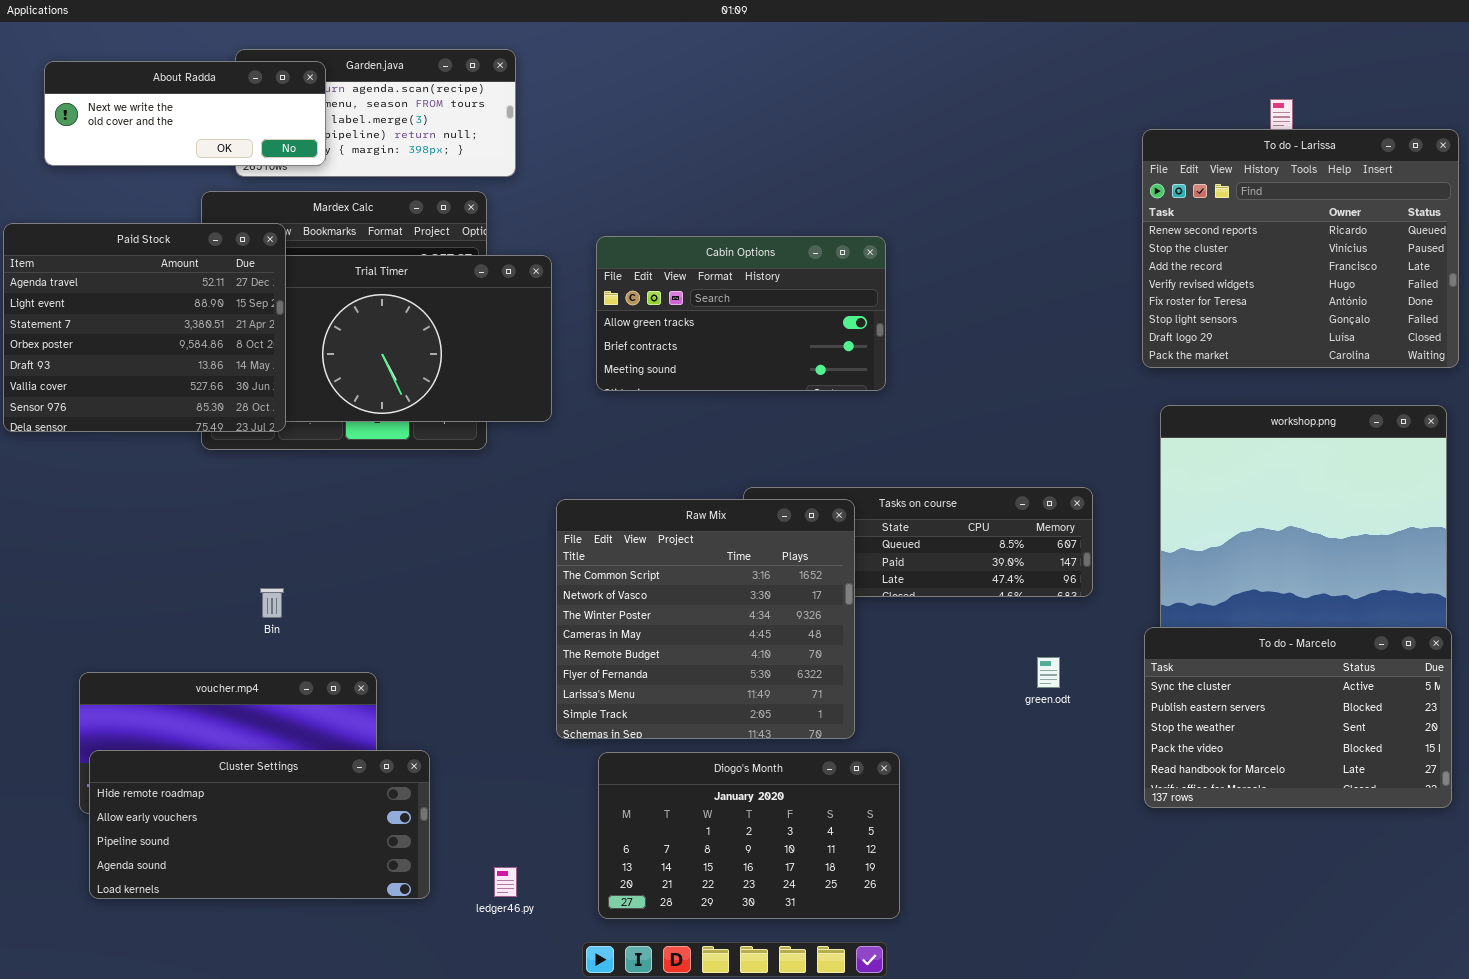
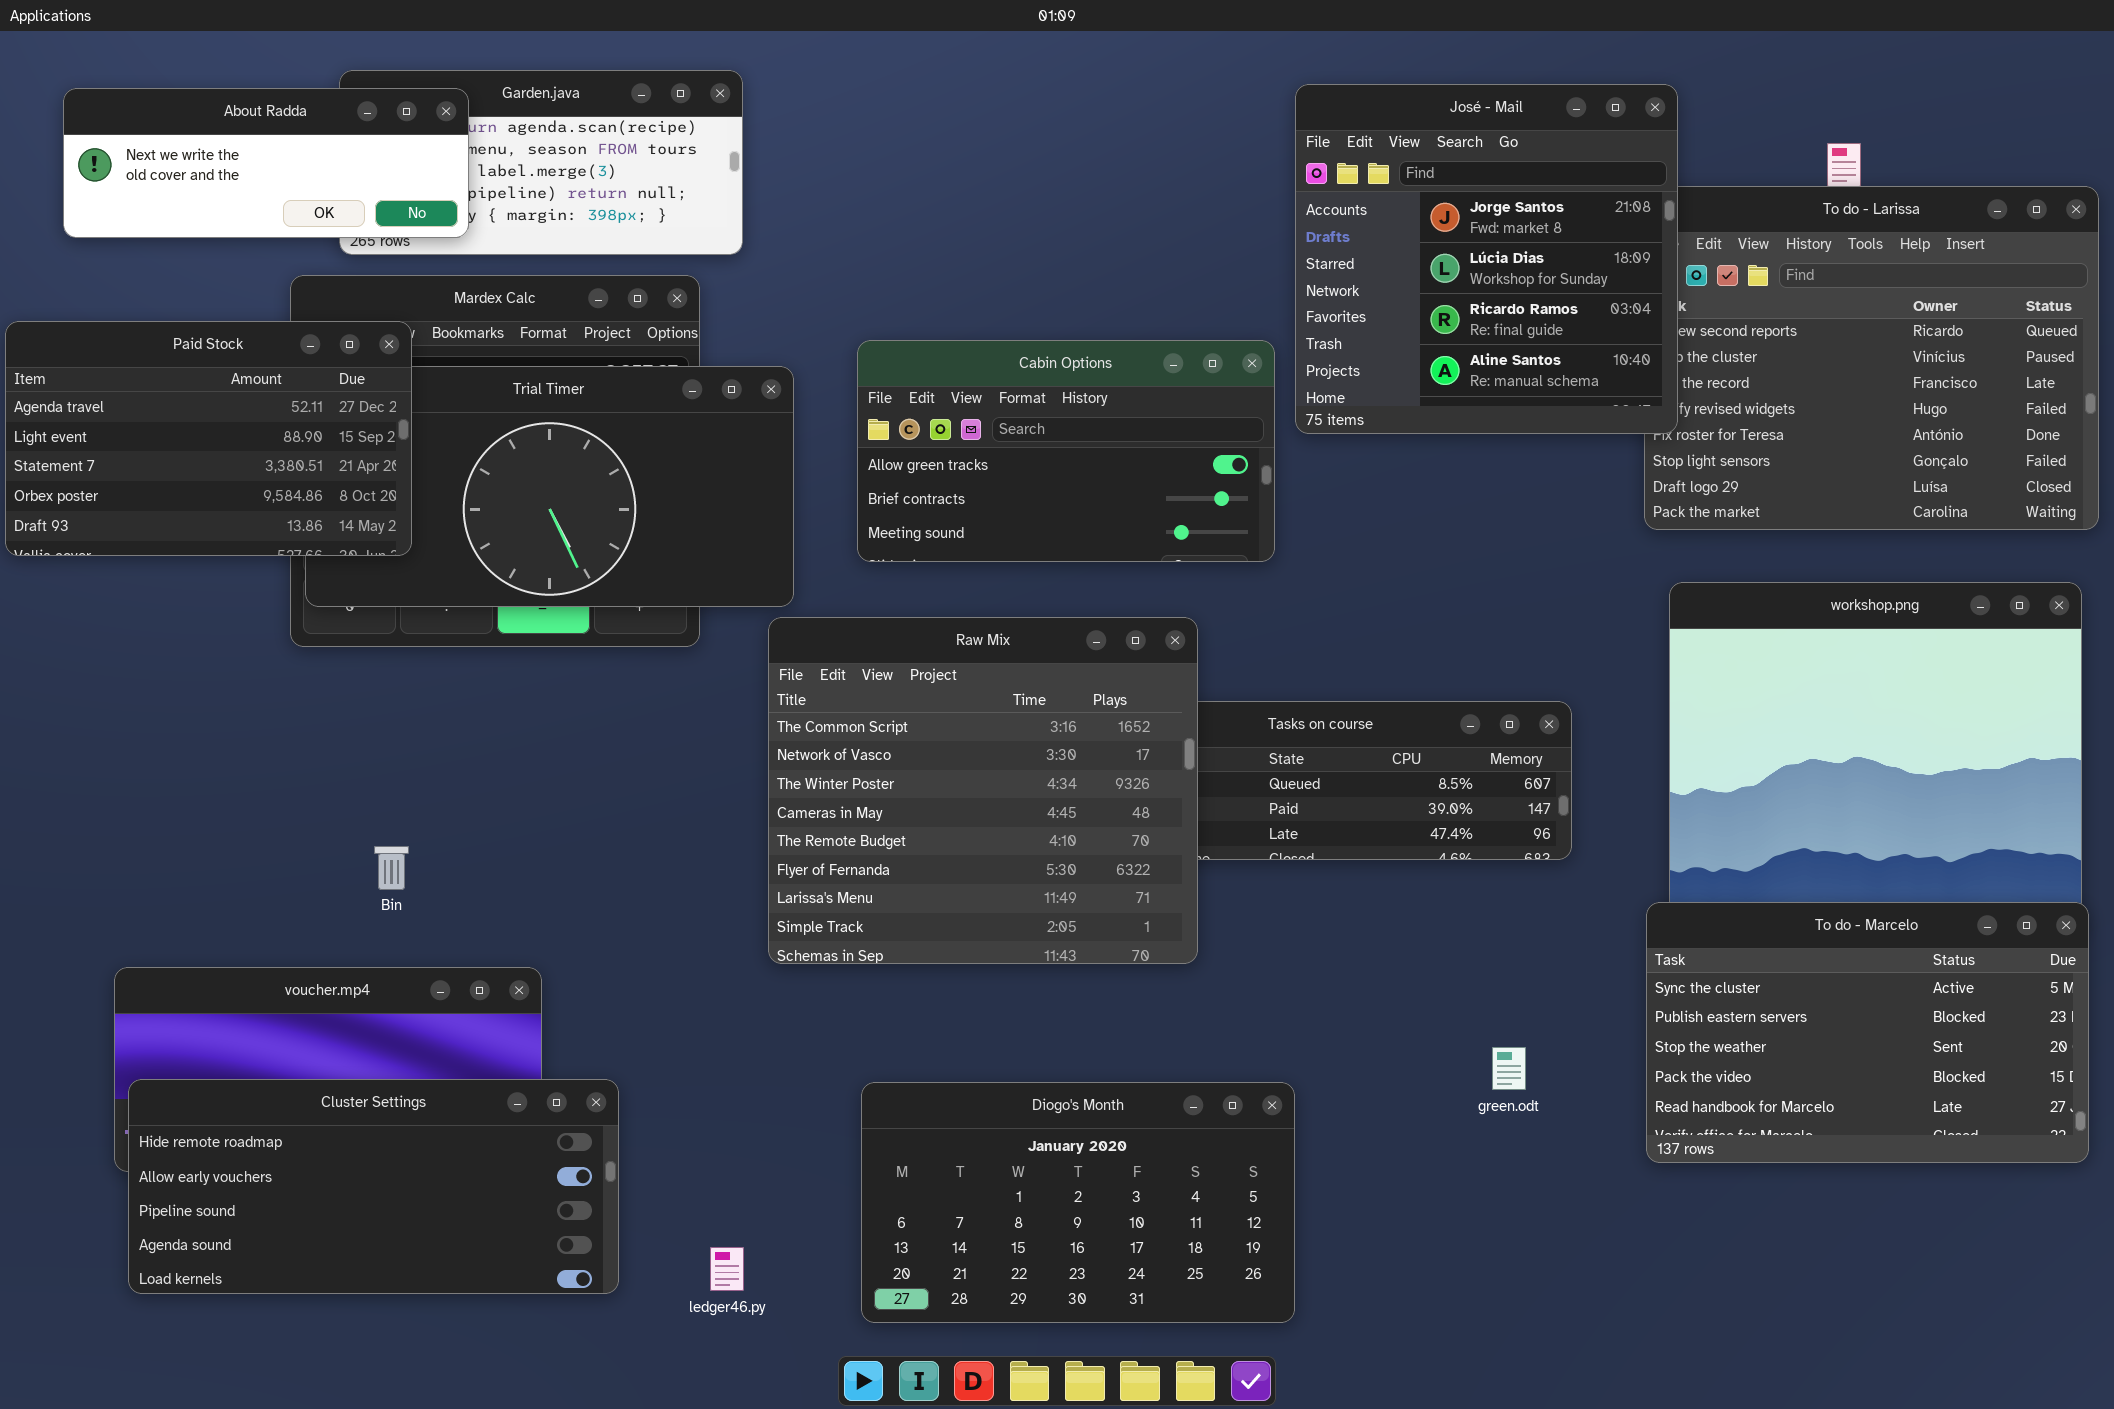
José - Mail: none -> [1295,84,1678,434], opened
Paid Stock: [3,223,286,432] -> [5,321,412,556], resized
Raw Mix: [556,499,855,739] -> [768,617,1198,964], moved
green.odt: [1037,657,1060,688] -> [1492,1047,1526,1090], moved

